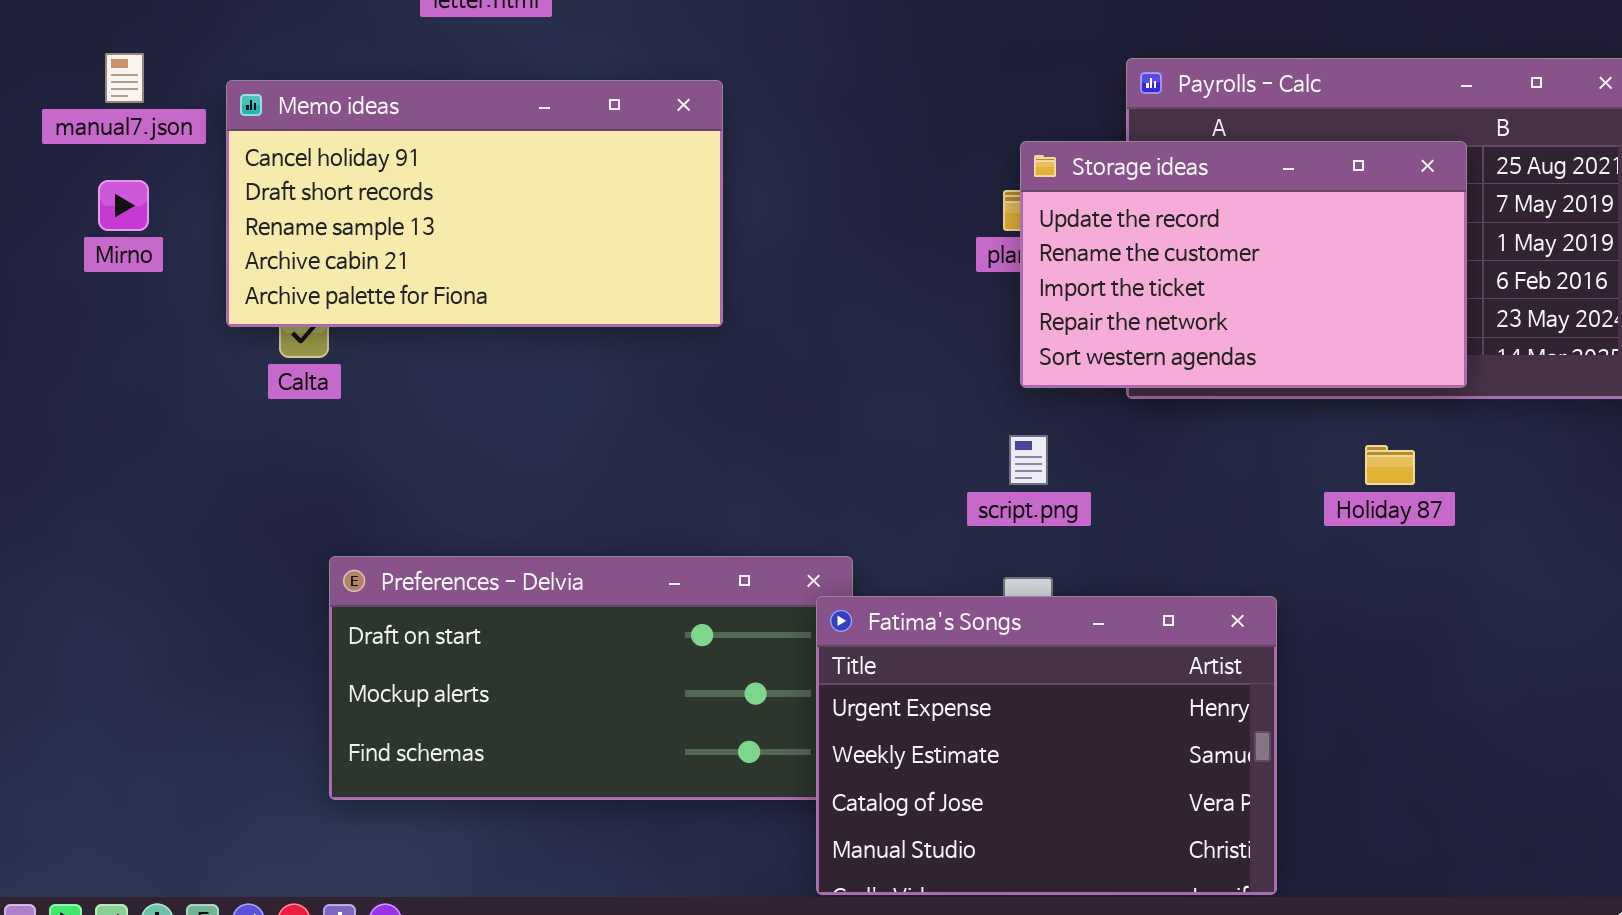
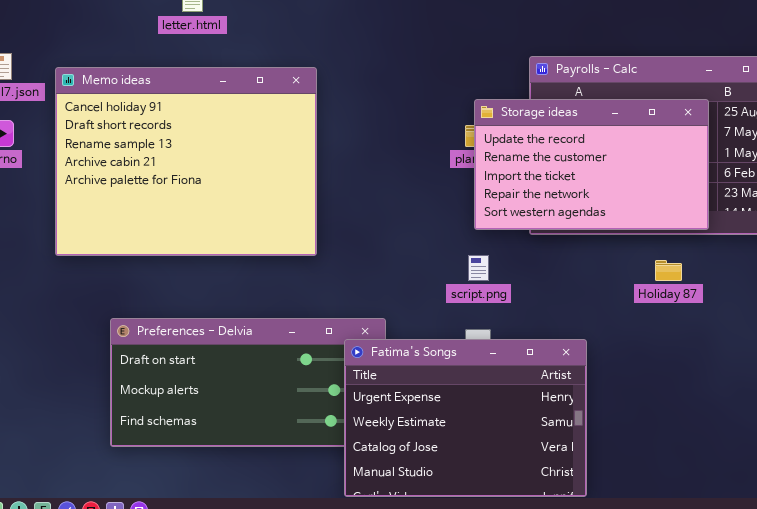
Memo ideas: [226,80,723,327] -> [55,67,317,256], resized
Fatima's Songs: [816,596,1277,895] -> [344,339,587,497], moved

